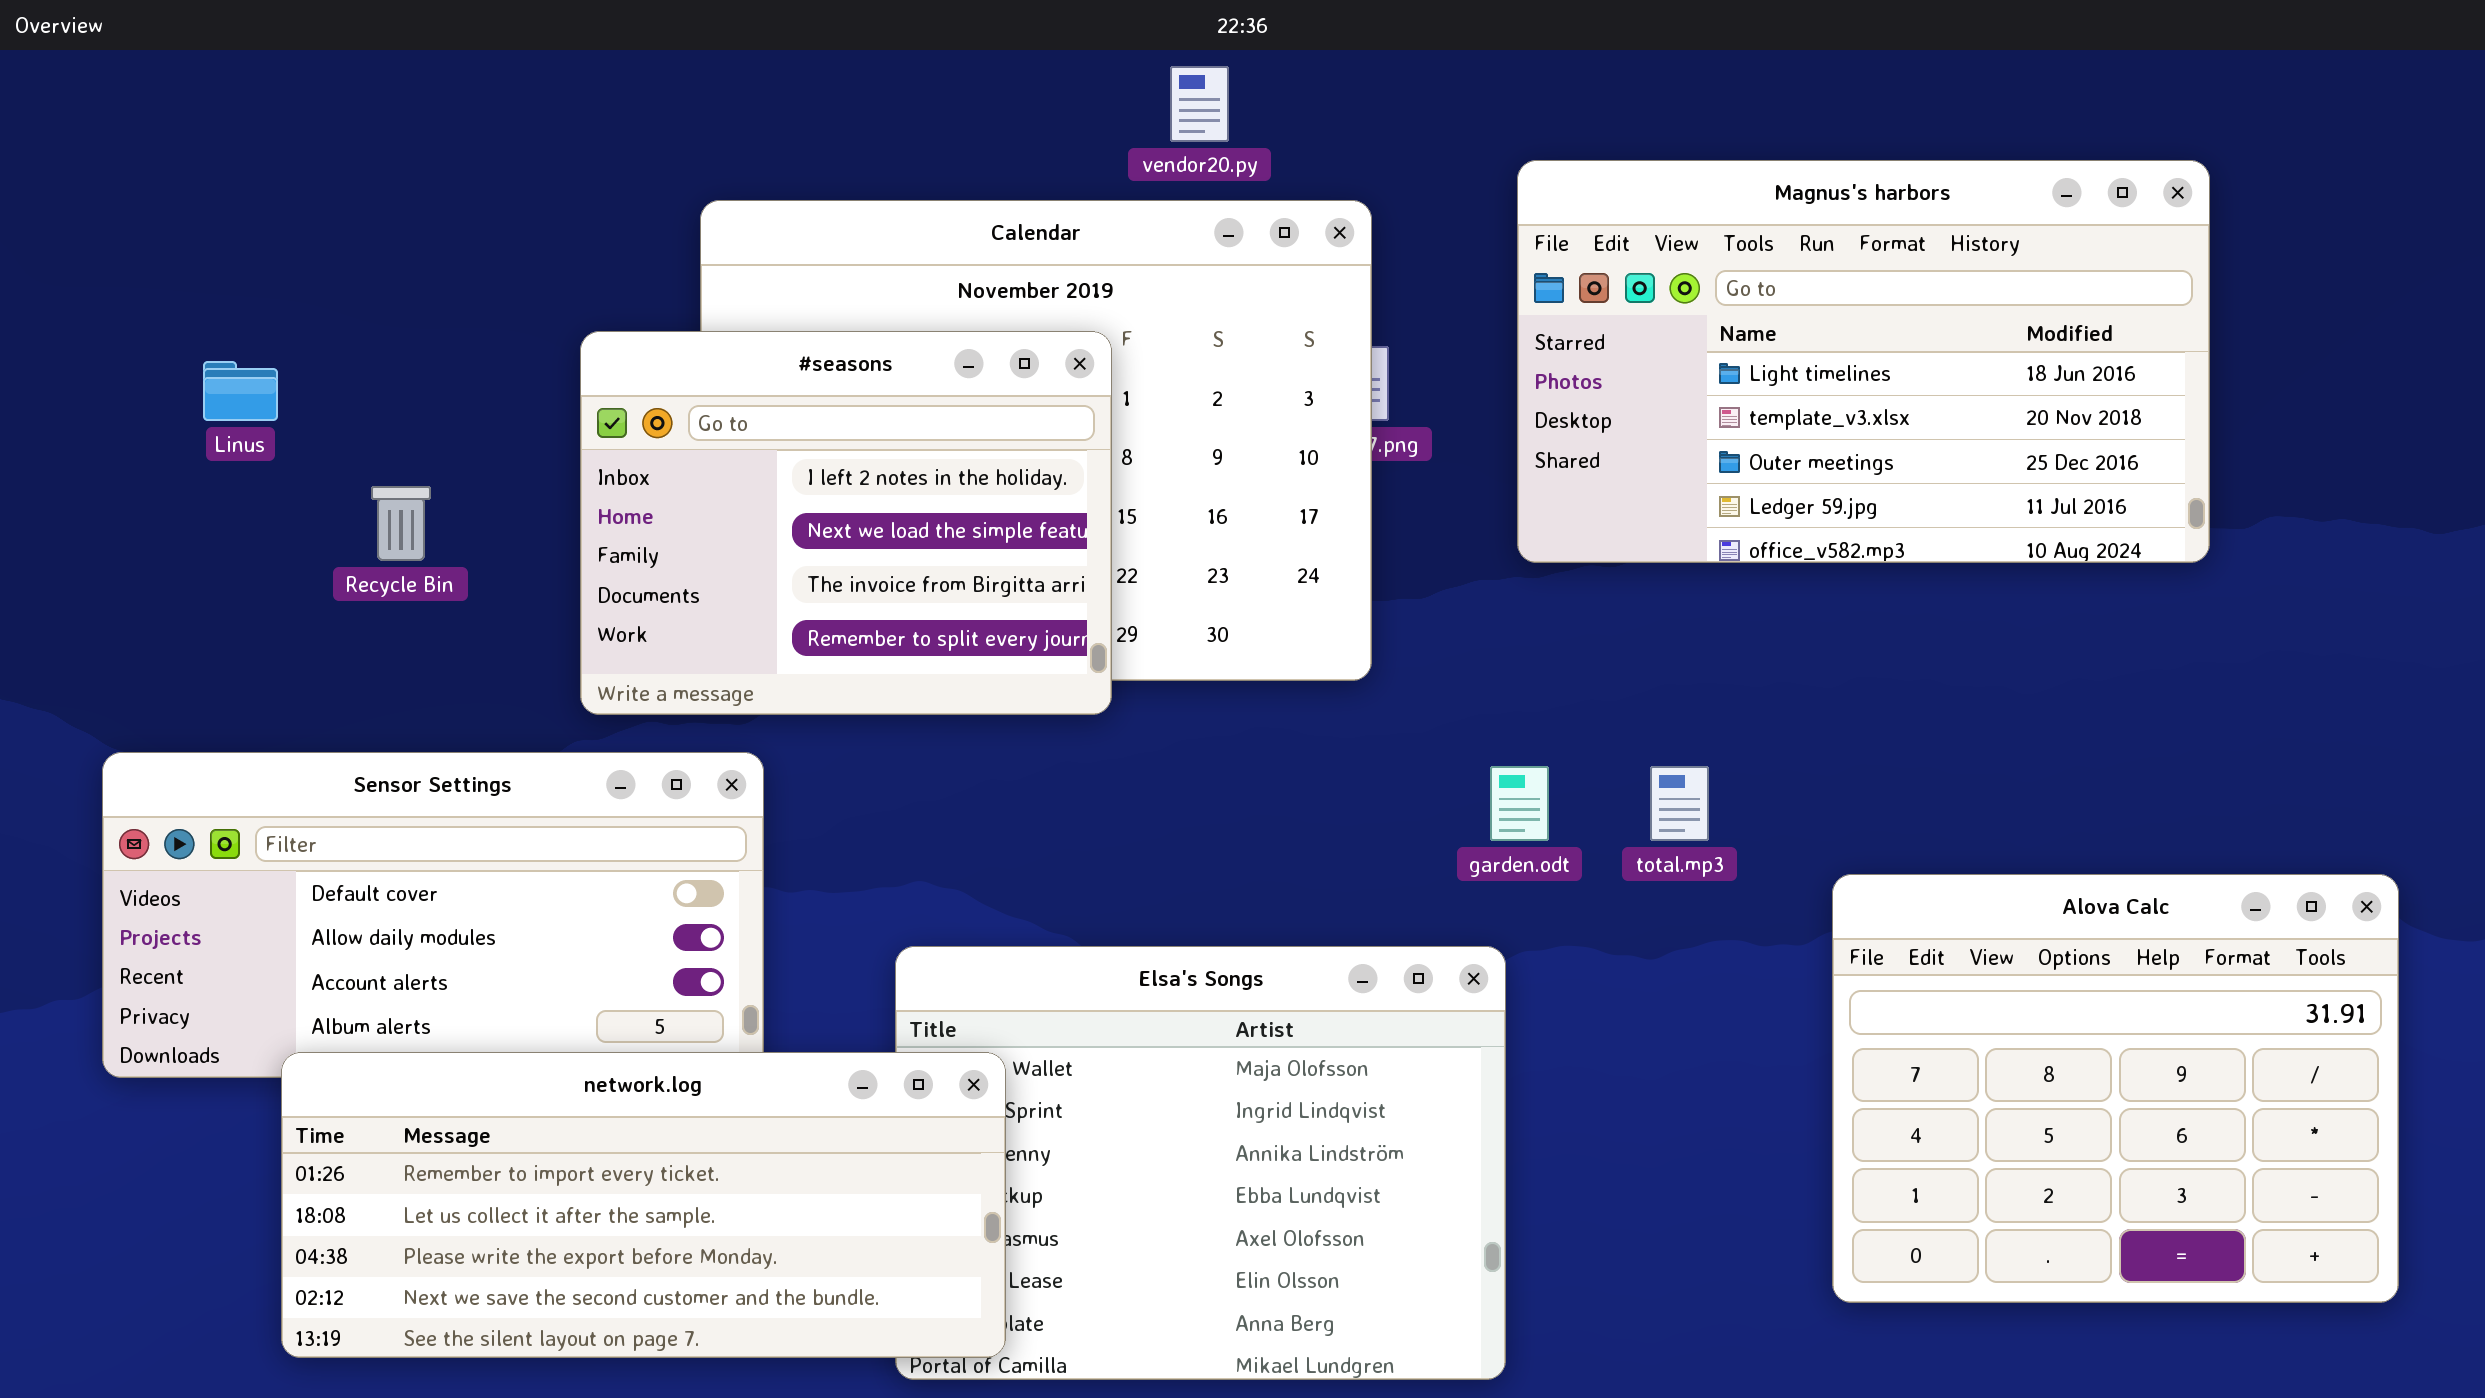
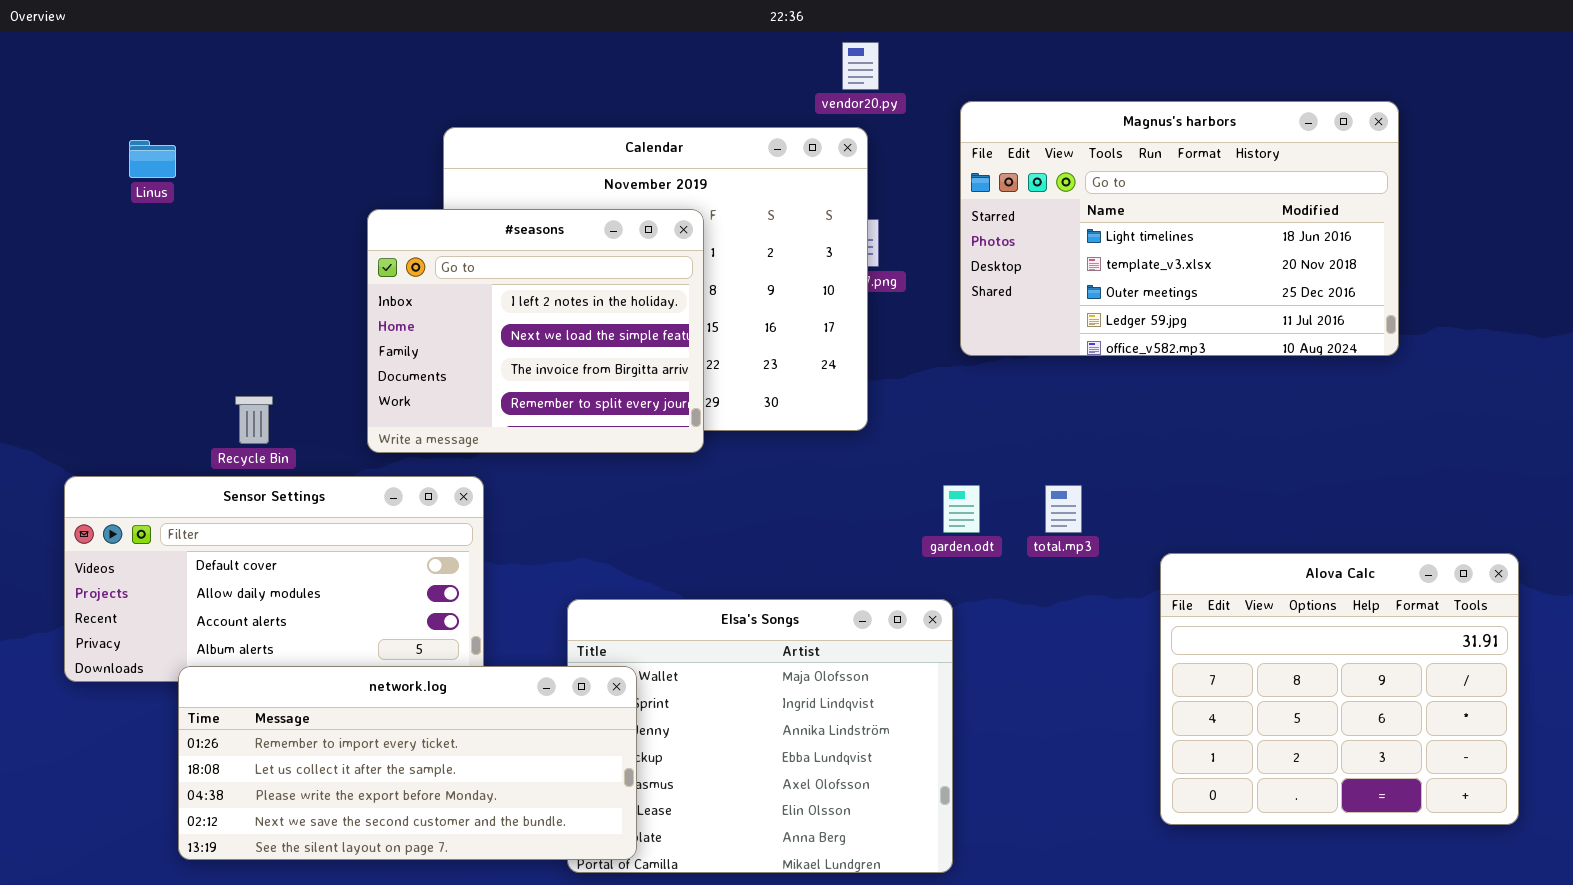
vendor20.py: [1170,66,1229,142] -> [842,42,879,90], moved
Linus: [203,361,278,421] -> [129,140,176,178], moved
Recycle Bin: [371,486,431,561] -> [235,396,273,444], moved

